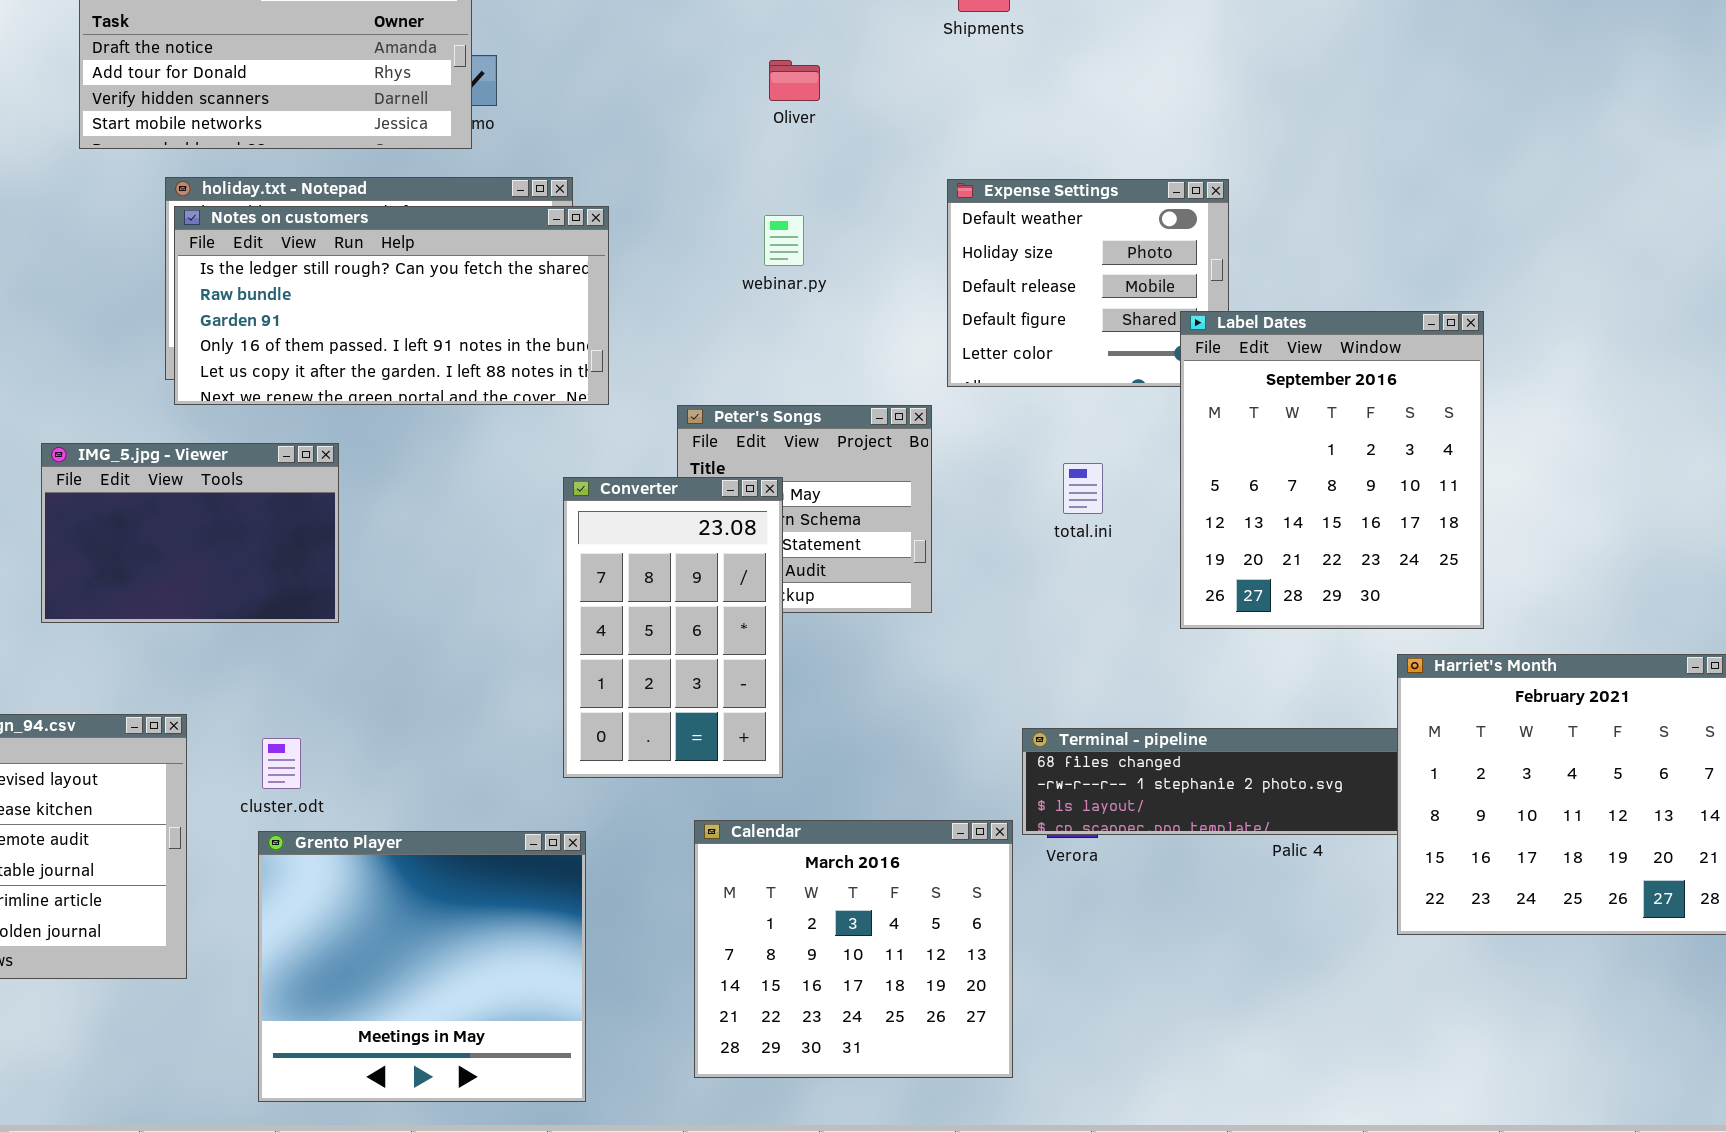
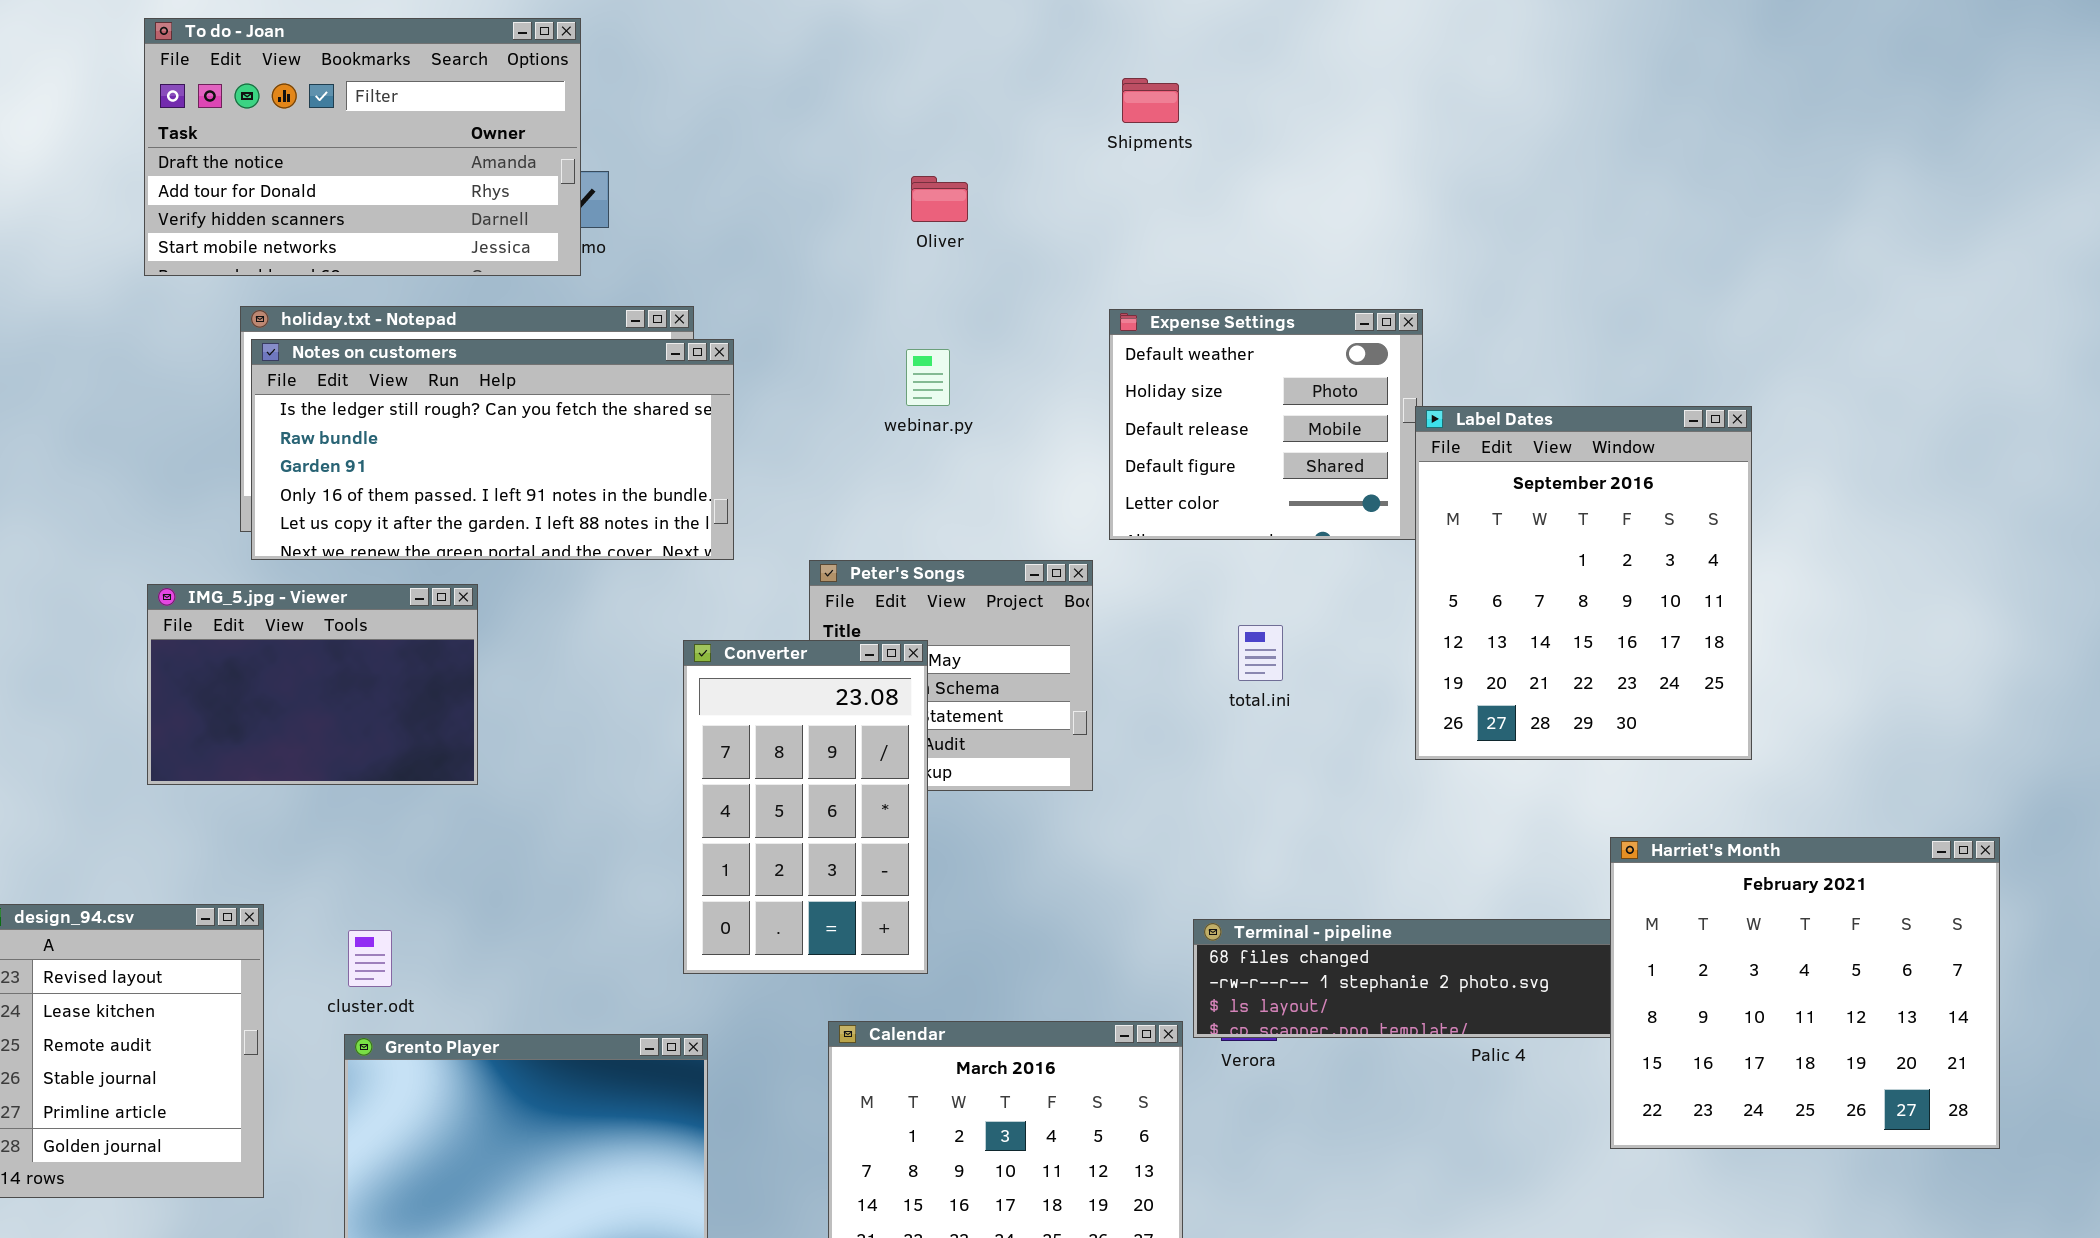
Label Dates: [1180,311,1484,629] -> [1415,406,1752,760], moved
IMG_5.jpg - Viewer: [41,443,339,623] -> [147,584,478,785], moved

